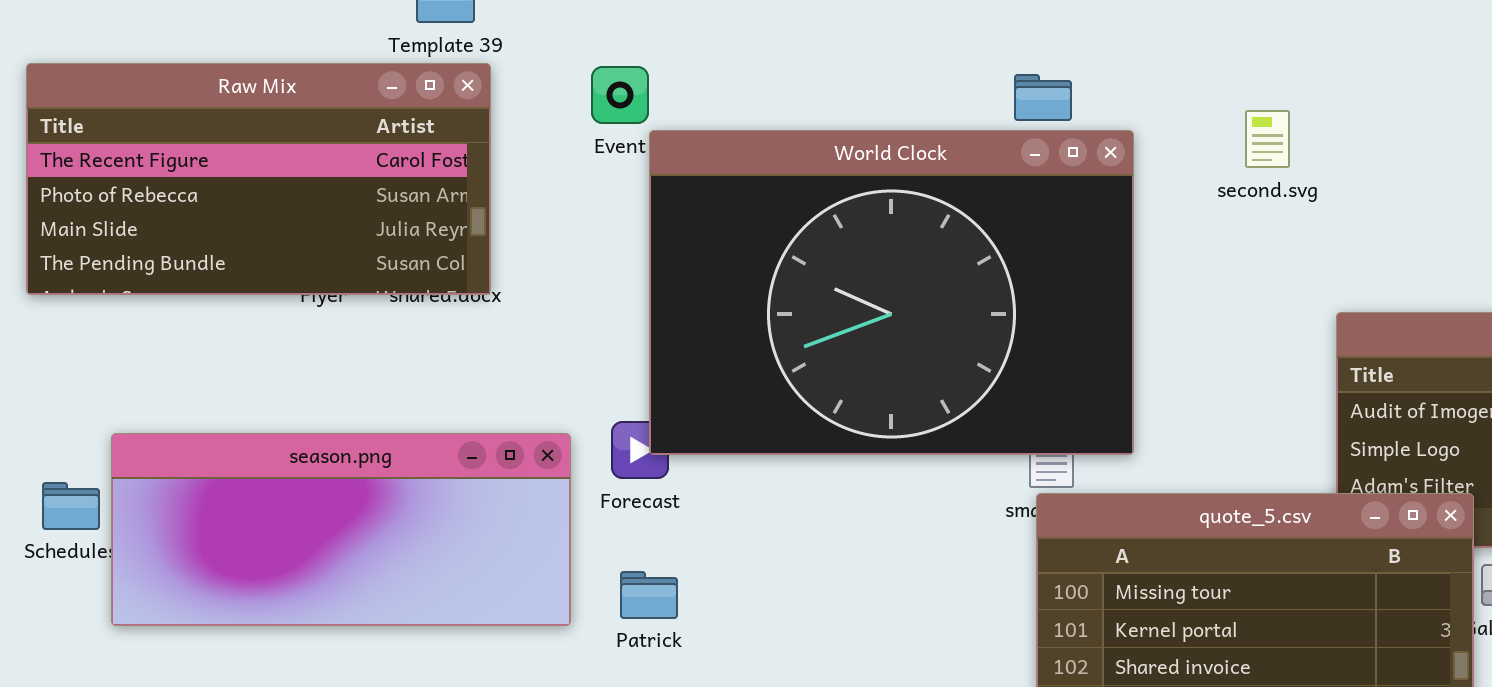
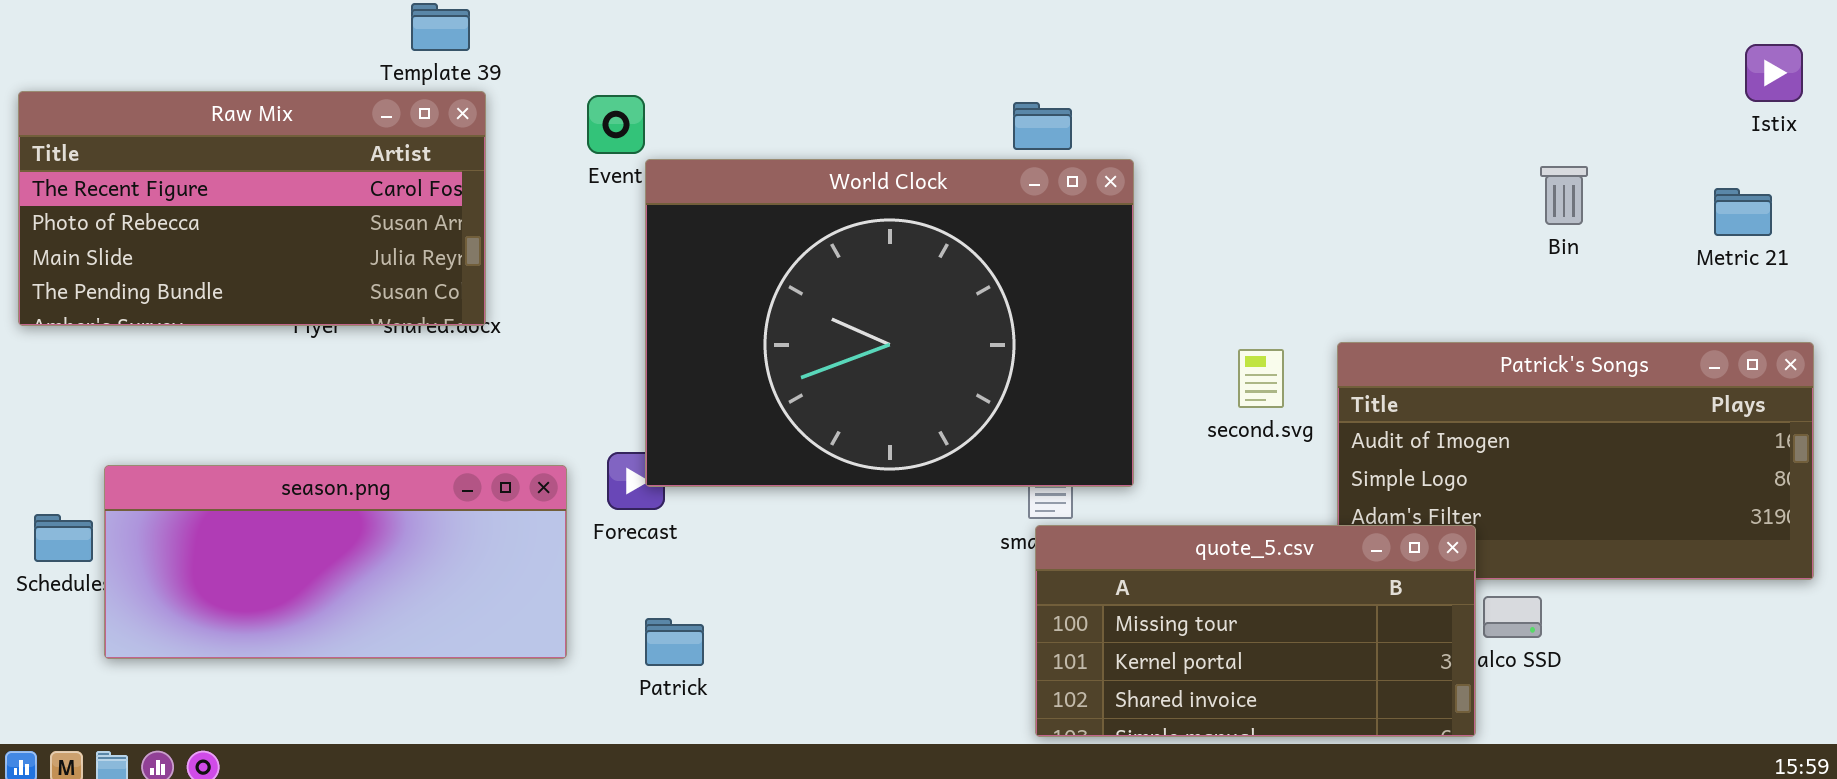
second.svg: [1245,110,1290,168] -> [1238,349,1284,408], moved
Patrick: [620,571,678,619] -> [645,618,704,666], moved

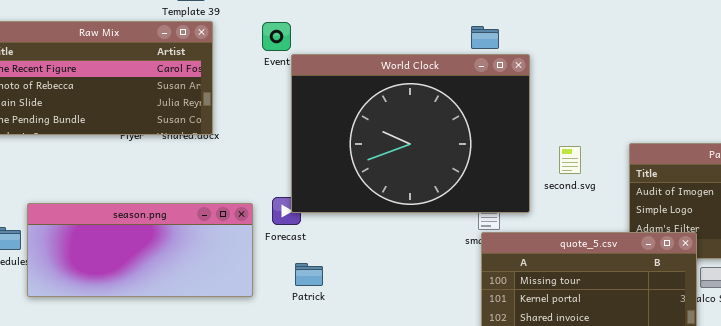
second.svg: [1238,349,1284,408] -> [559,146,581,174], moved
Patrick: [645,618,704,666] -> [295,263,323,286], moved

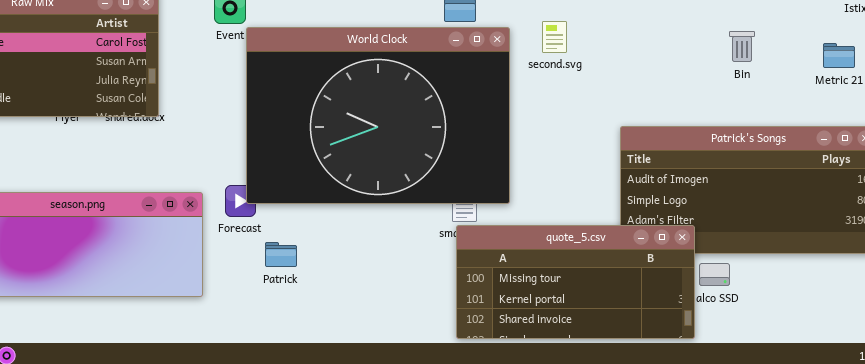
second.svg: [559,146,581,174] -> [542,21,567,53], moved
Patrick: [295,263,323,286] -> [265,242,297,267], moved

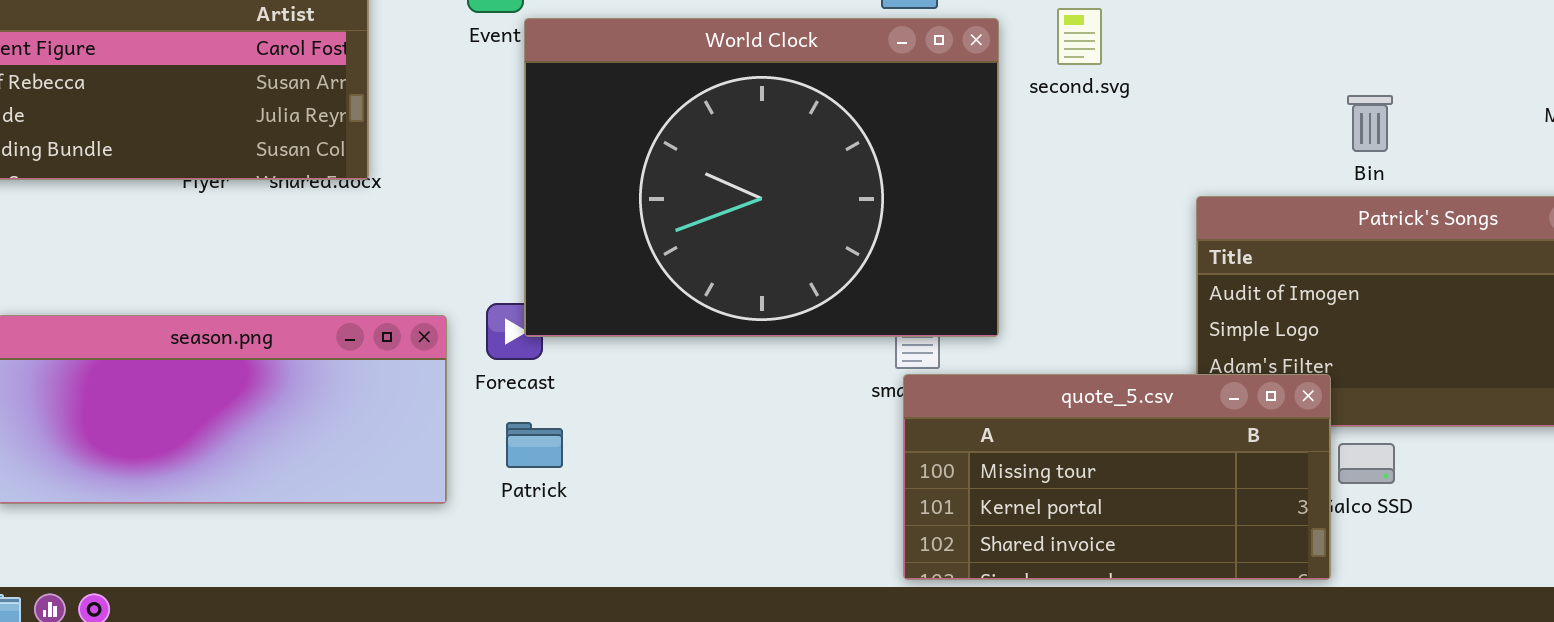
Bin: [729,31,755,62] -> [1347,95,1393,152], moved
Patrick: [265,242,297,267] -> [506,422,563,468], moved

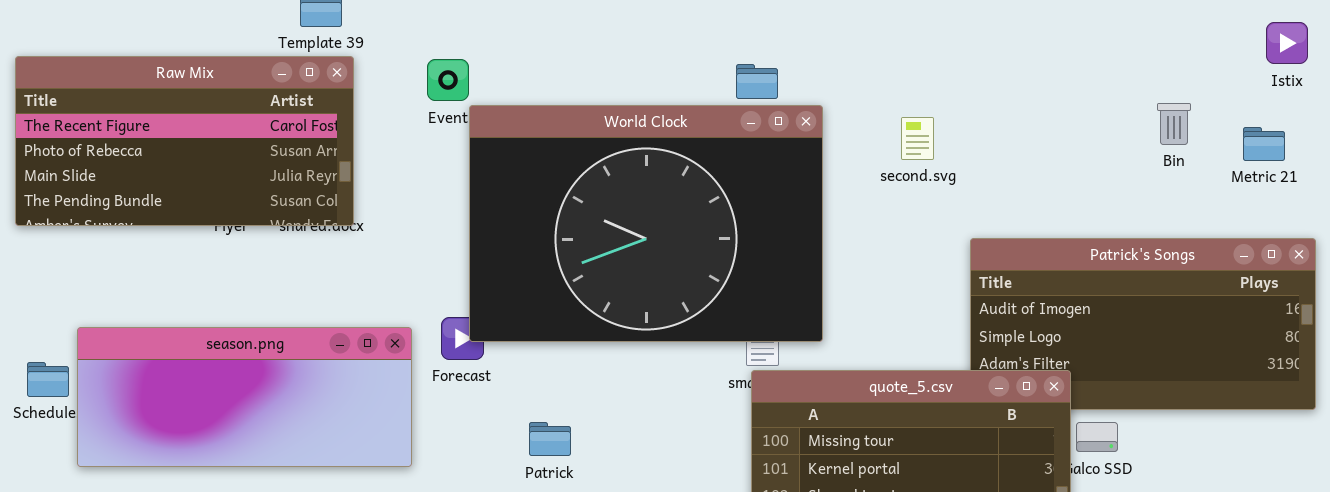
second.svg: [1057,8,1102,65] -> [901,117,934,160], moved
Bin: [1347,95,1393,152] -> [1157,103,1191,145], moved
Patrick: [506,422,563,468] -> [529,422,571,456], moved

